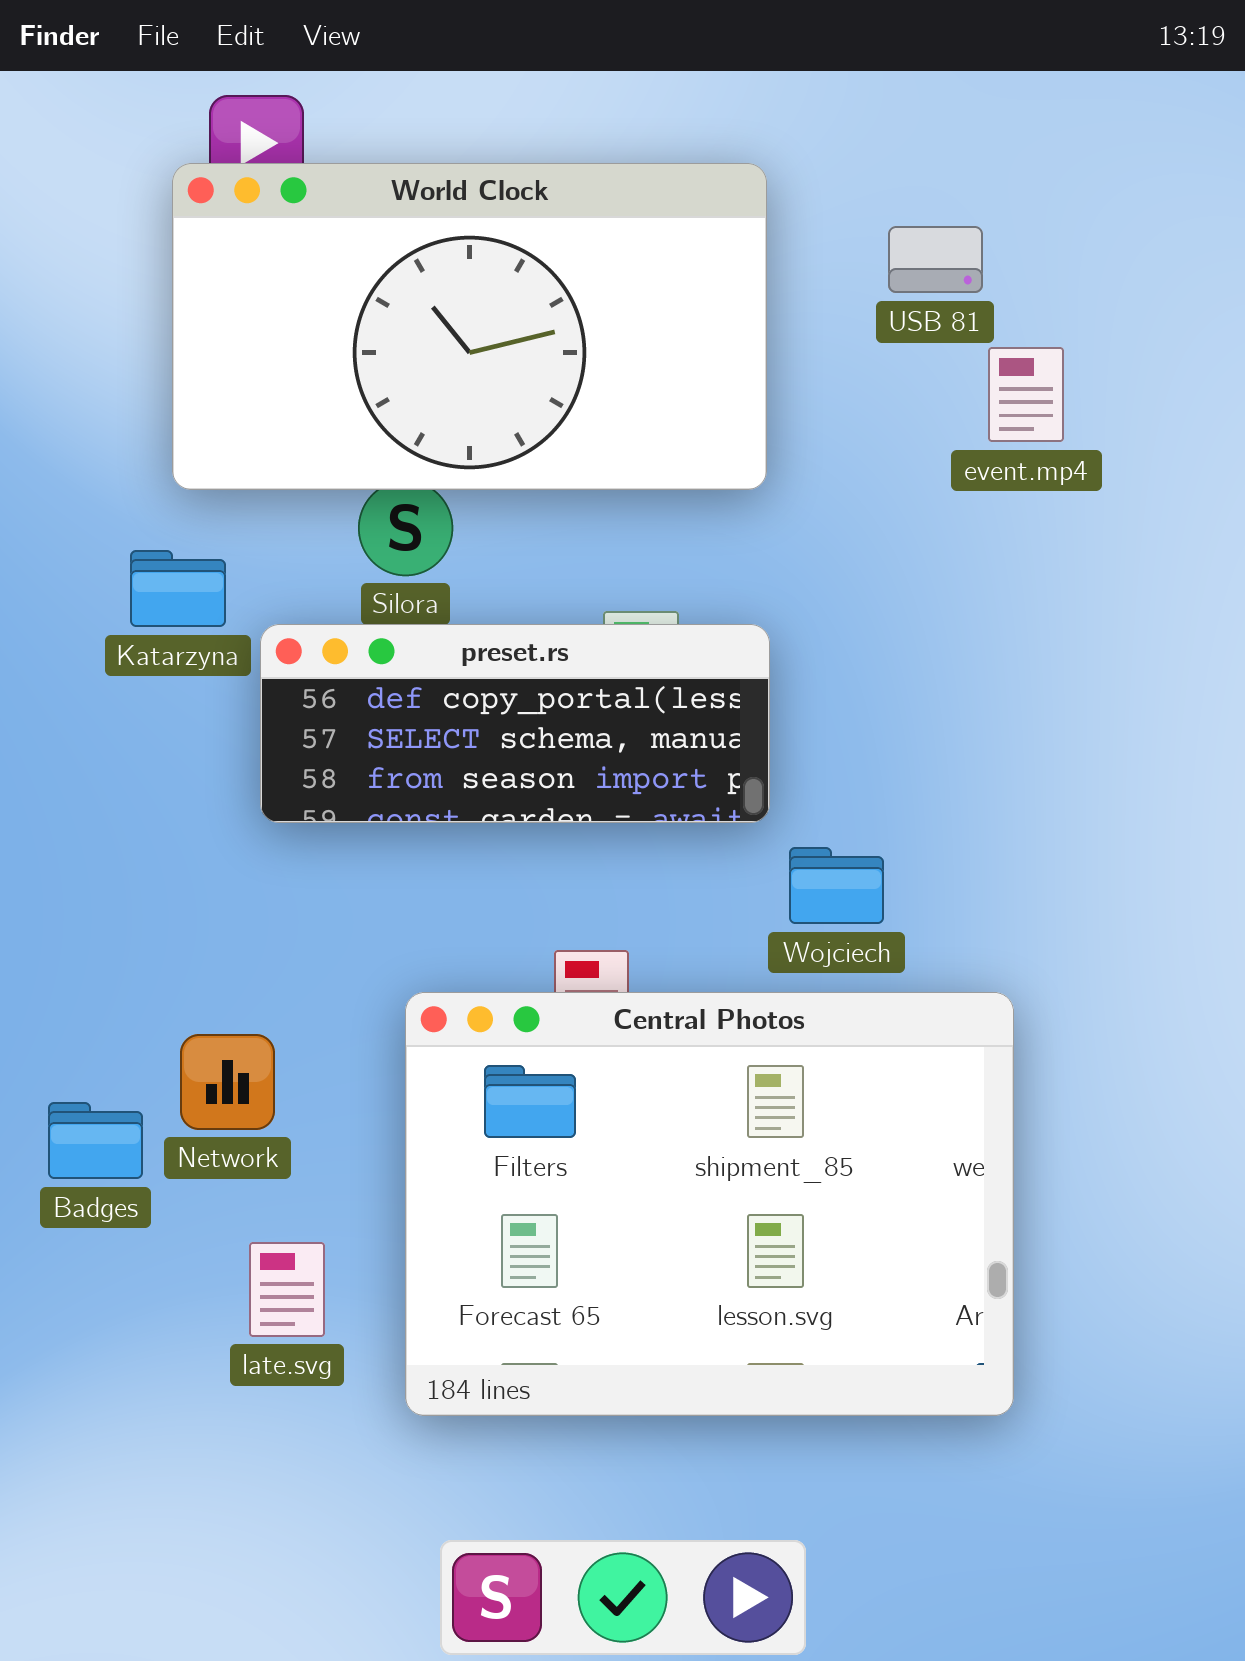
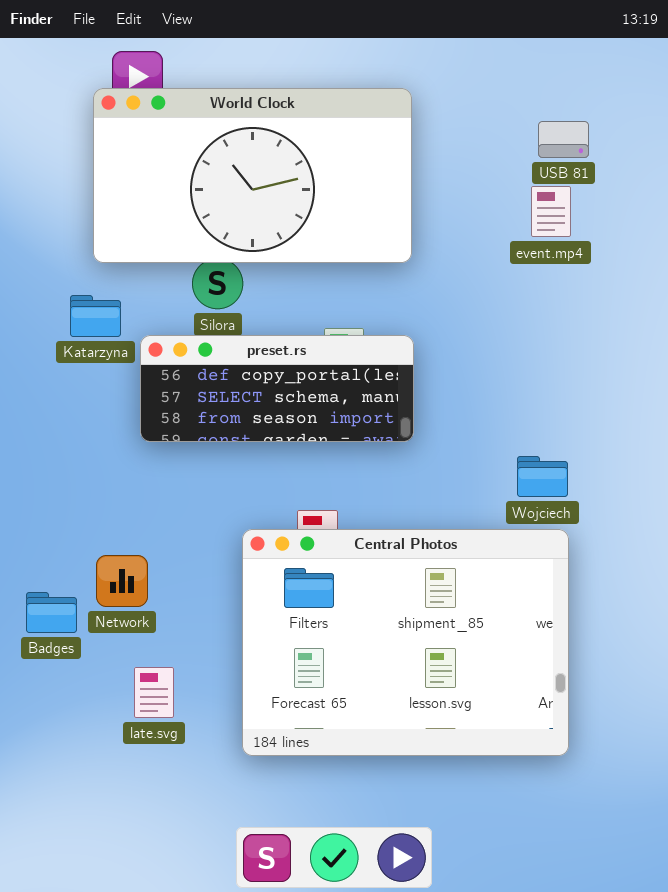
USB 81: [888,226,983,293] -> [538,121,589,158], moved
Wojciech: [789,847,884,924] -> [517,456,568,497], moved
Central Photos: [405,992,1014,1416] -> [242,529,569,756], moved

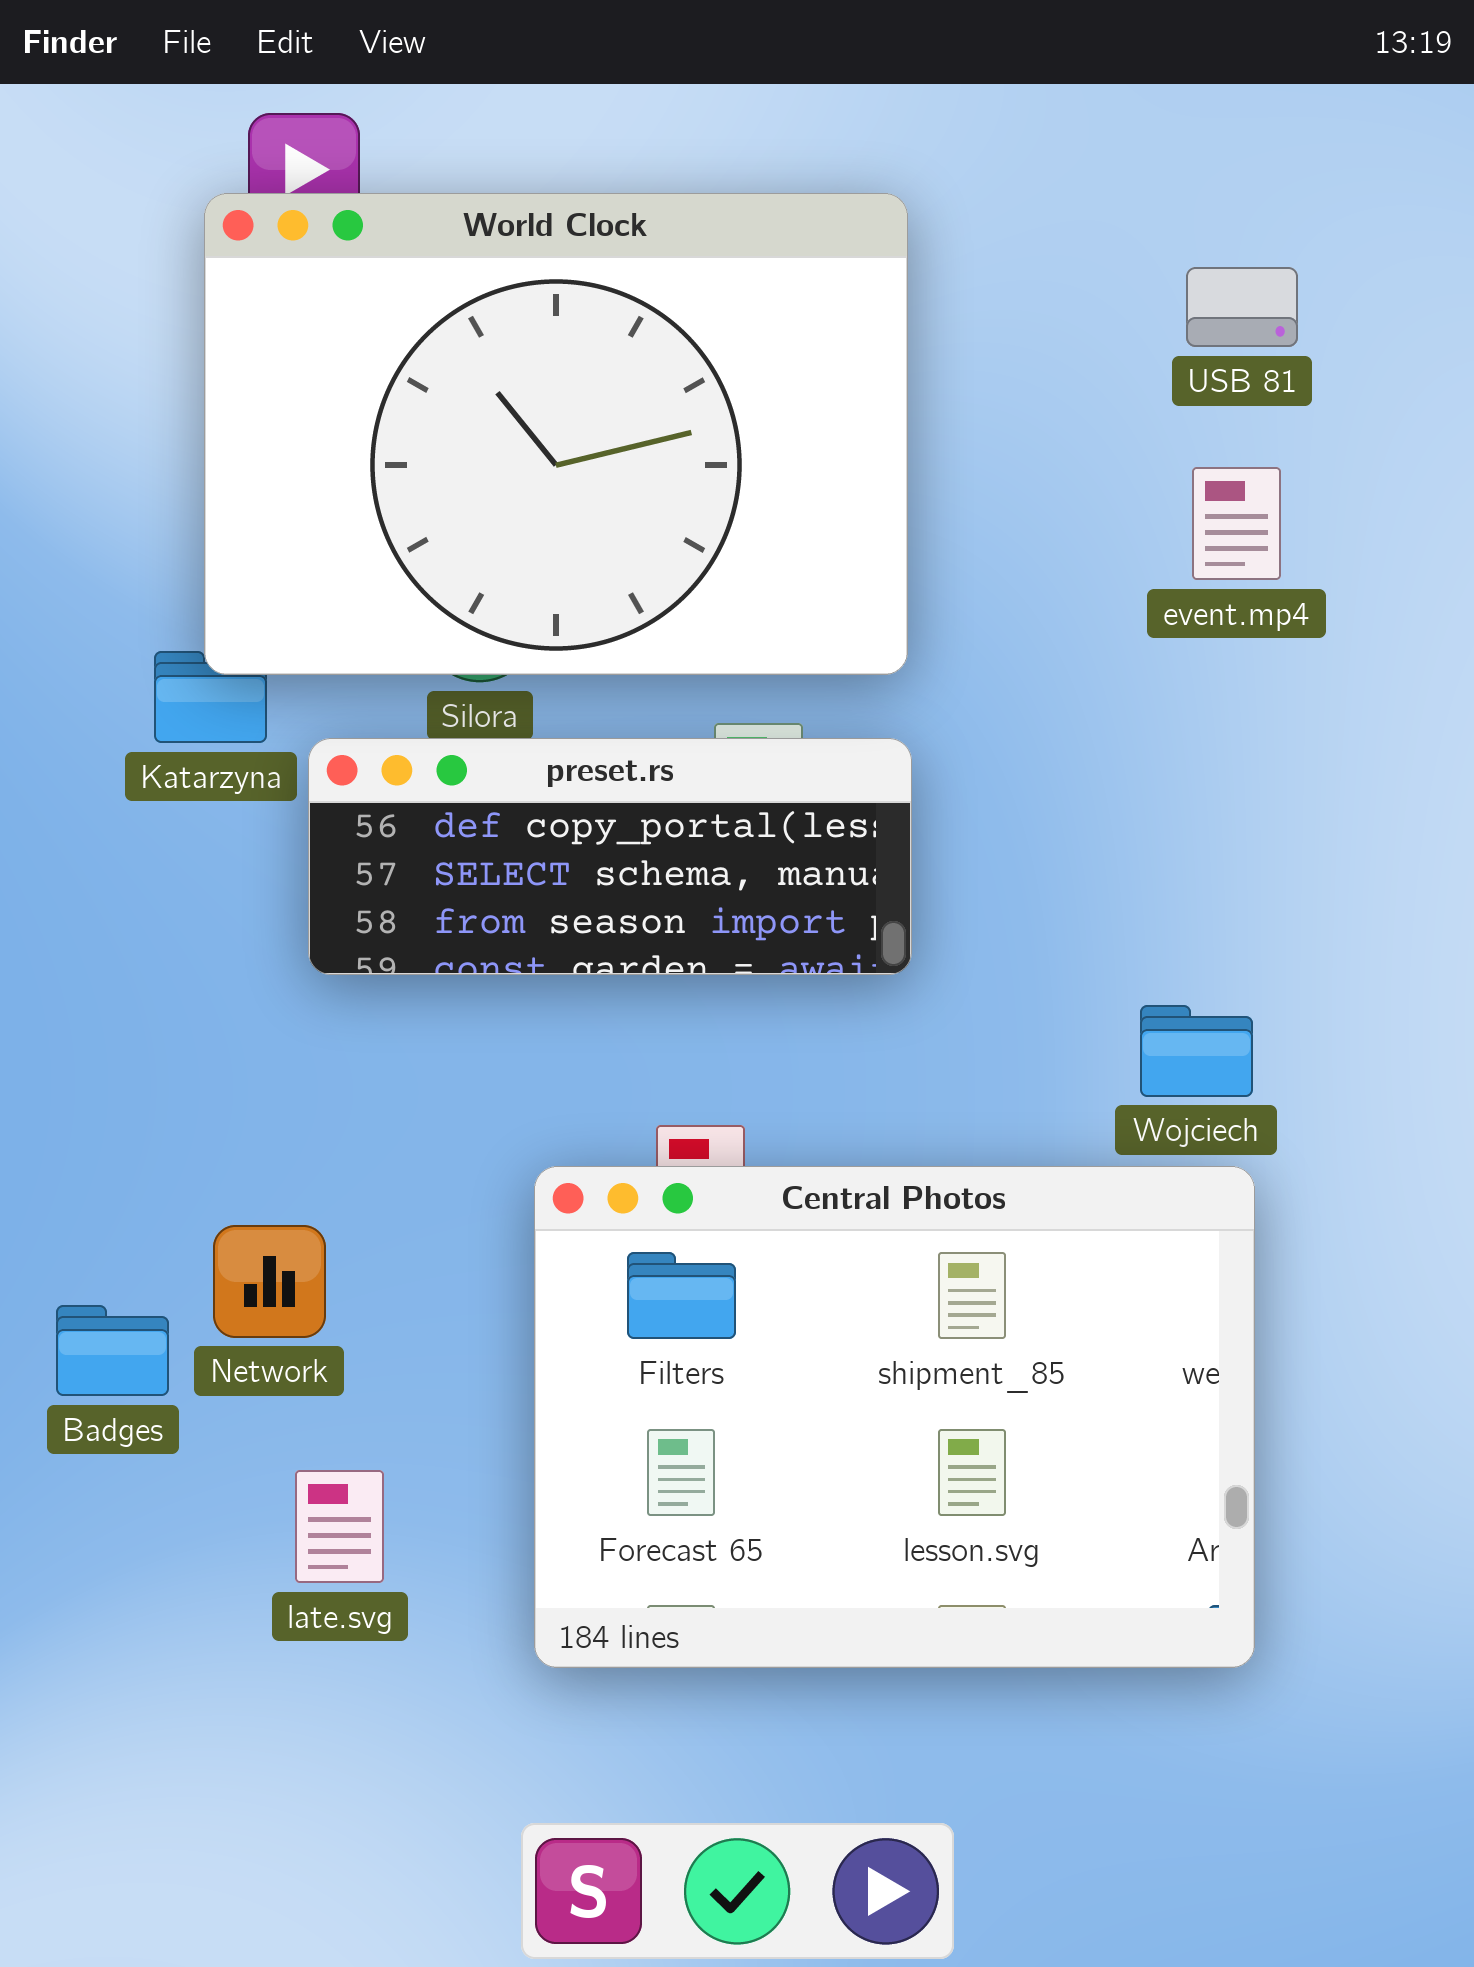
World Clock: [93,88,412,263] -> [204,193,908,675], resized
event.mp4: [531,186,571,237] -> [1192,467,1281,580], moved

